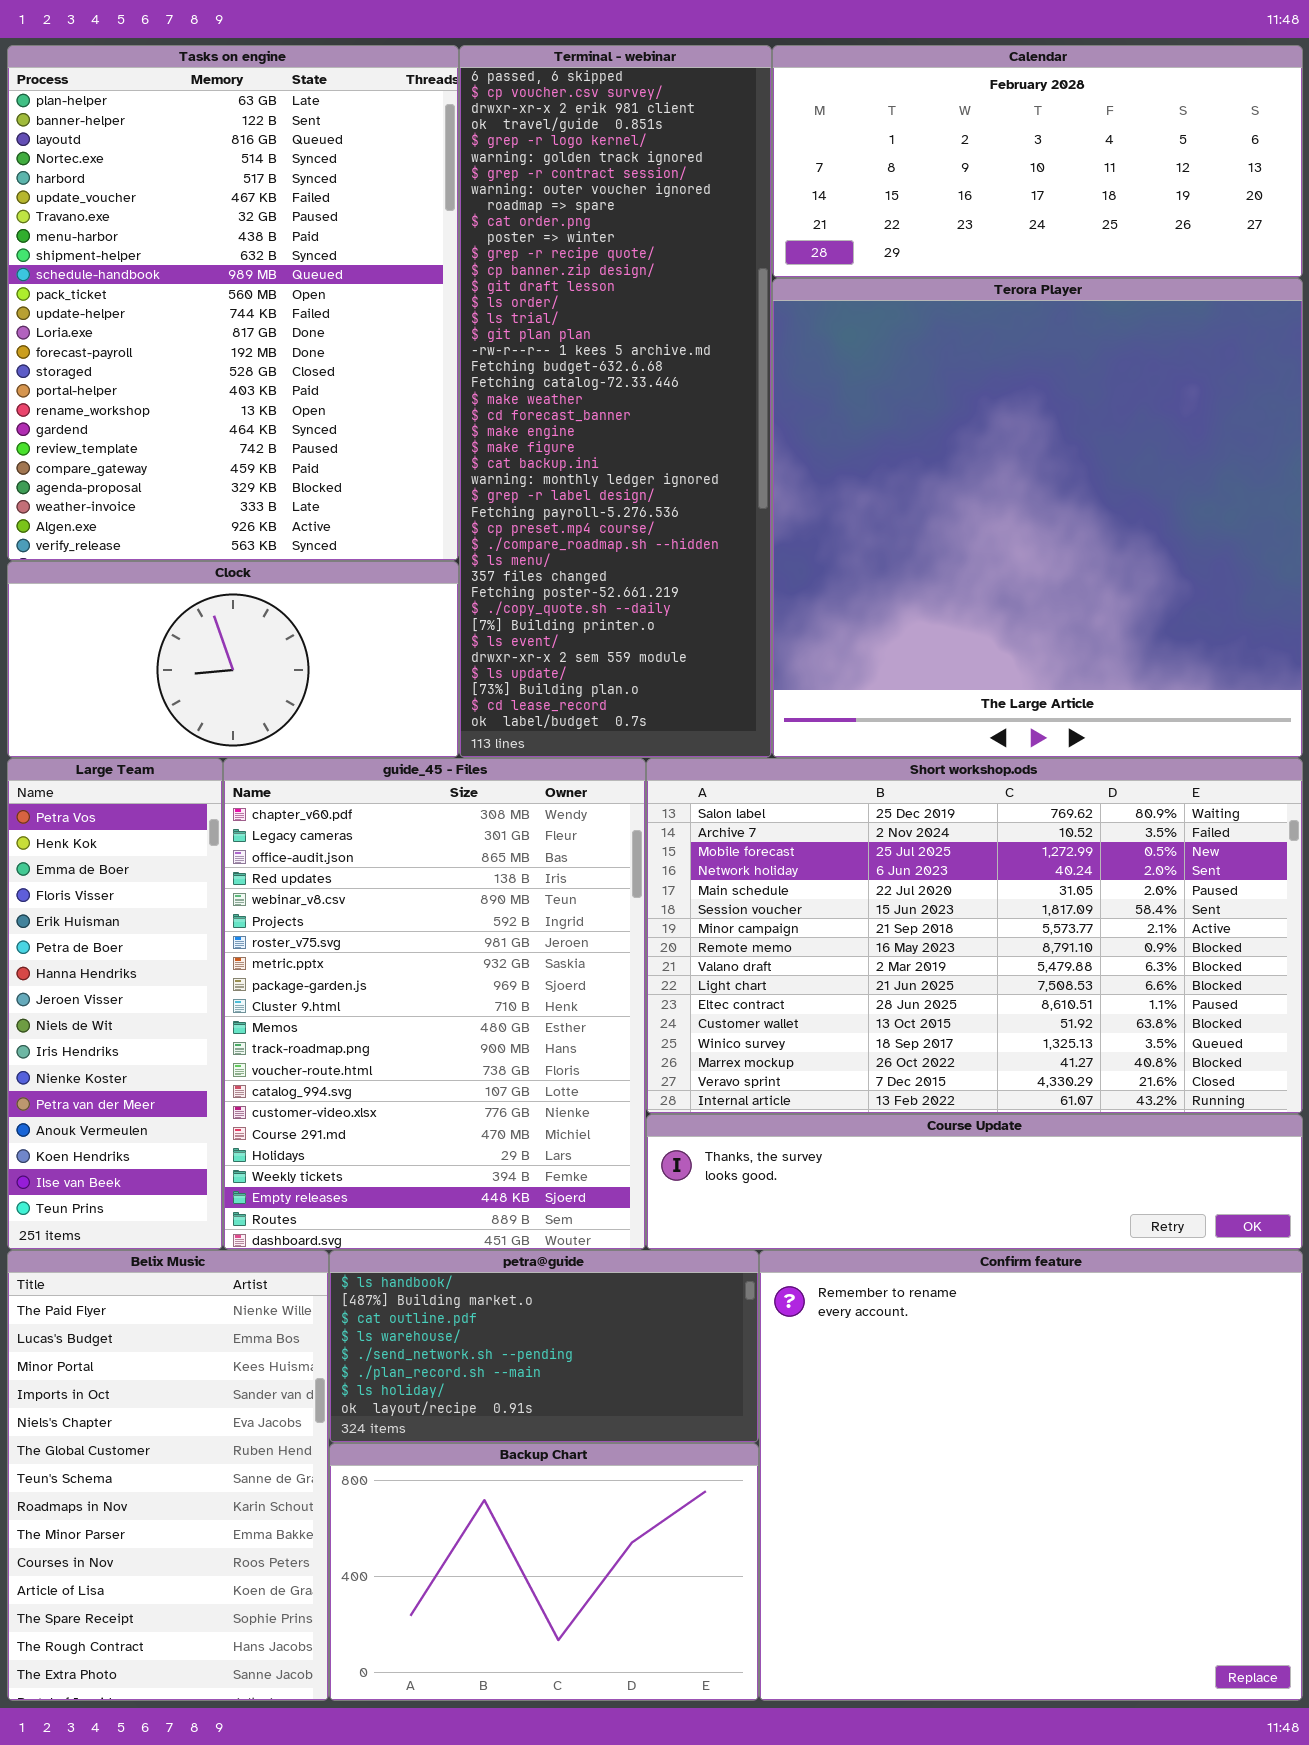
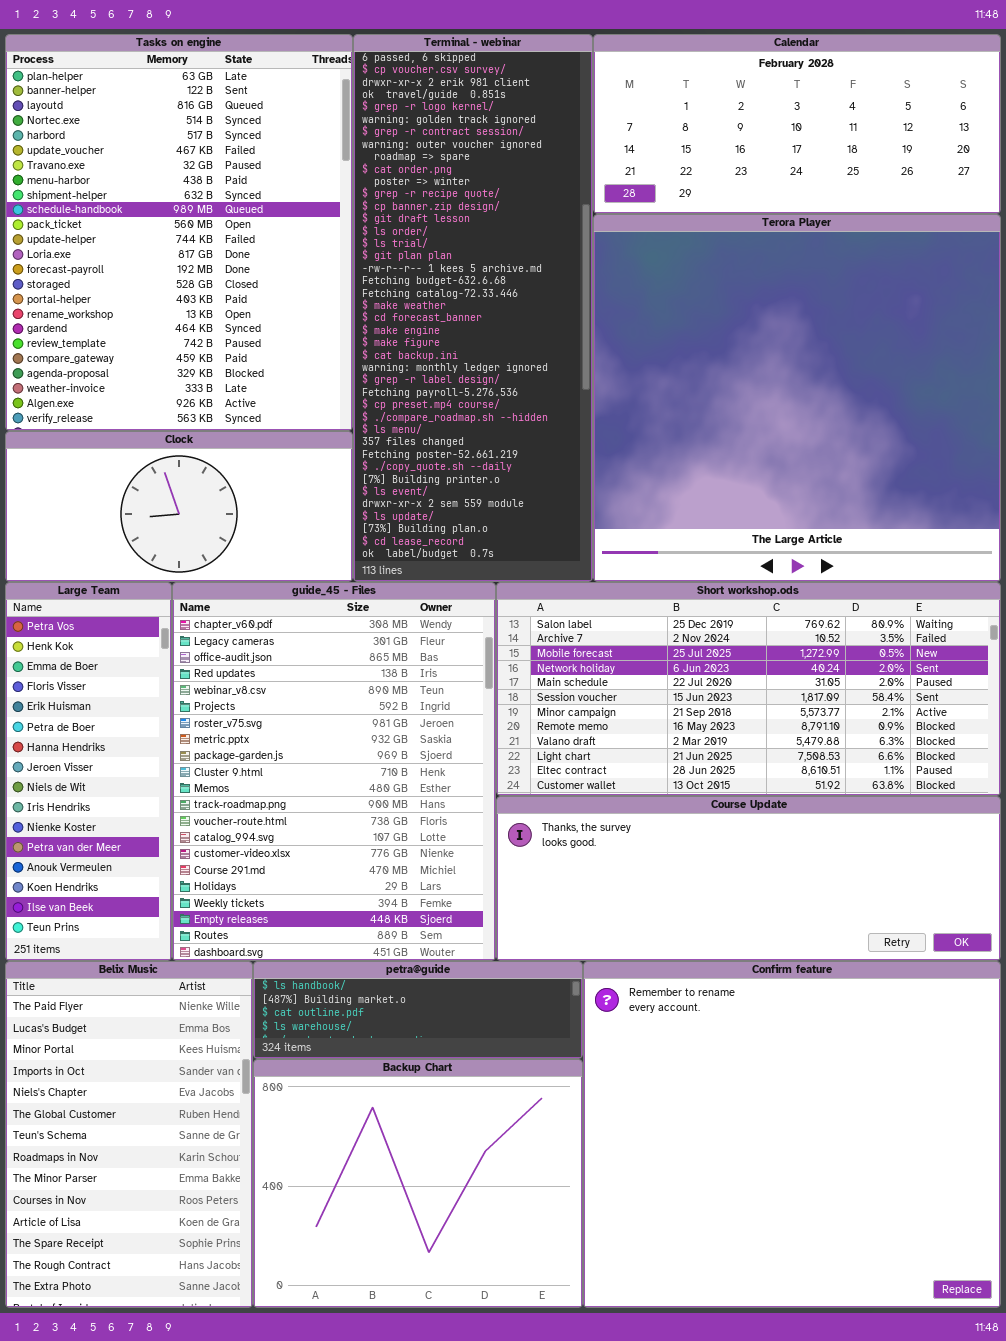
Short workshop.ods: [646,758,1303,1114] -> [496,582,1001,796], resized
Course Update: [646,1114,1303,1250] -> [496,796,1001,961], resized
petra@guide: [329,1250,759,1443] -> [253,961,583,1059], resized
Backup Chart: [329,1443,759,1701] -> [253,1059,583,1308], resized

